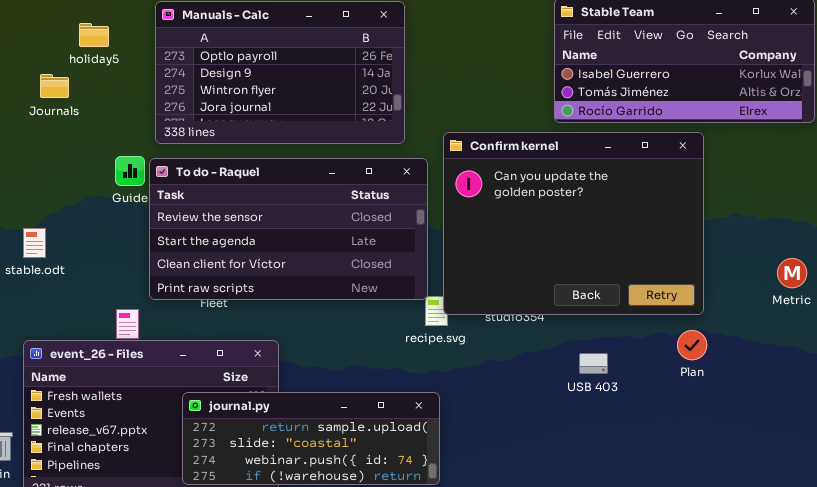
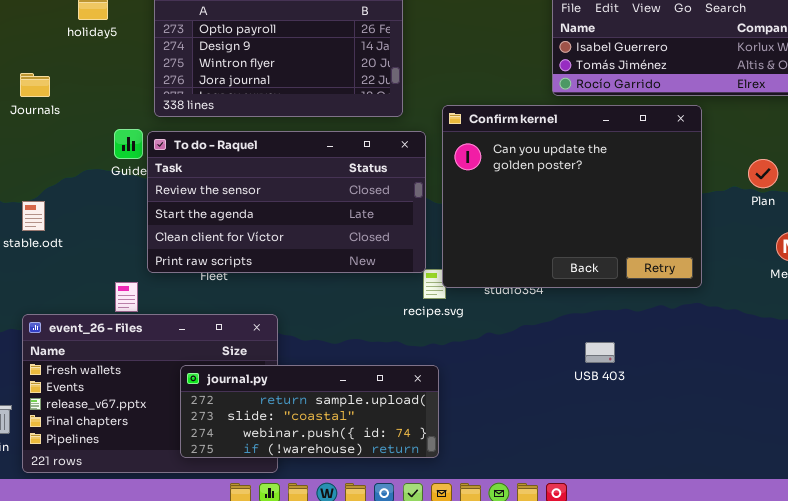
Journals: [40,74,69,98] -> [20,73,50,97], moved
Plan: [677,330,707,360] -> [748,159,778,188], moved
USB 403: [579,353,608,374] -> [585,342,615,363], moved

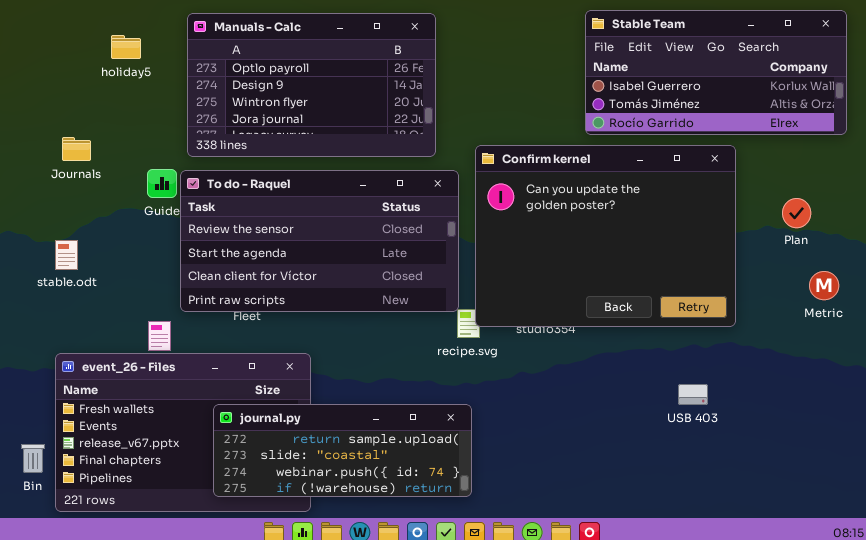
Journals: [20,73,50,97] -> [62,137,91,161], moved
USB 403: [585,342,615,363] -> [678,384,708,405], moved

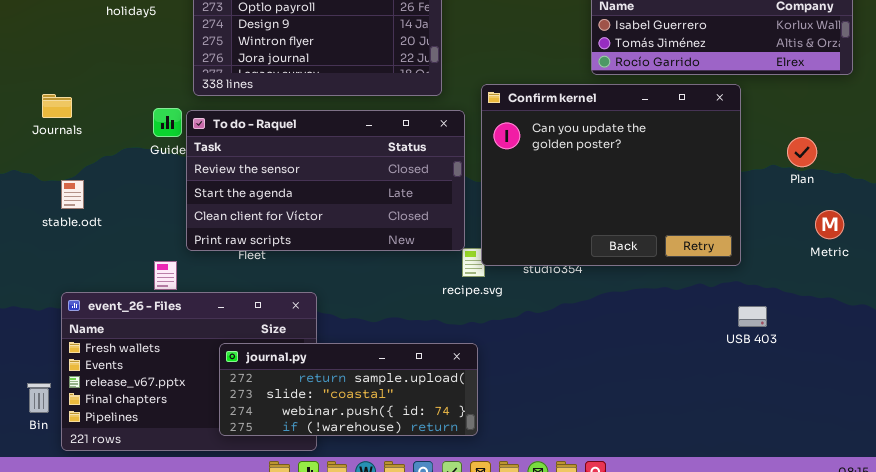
Journals: [62,137,91,161] -> [42,94,72,118], moved
USB 403: [678,384,708,405] -> [738,306,767,327], moved

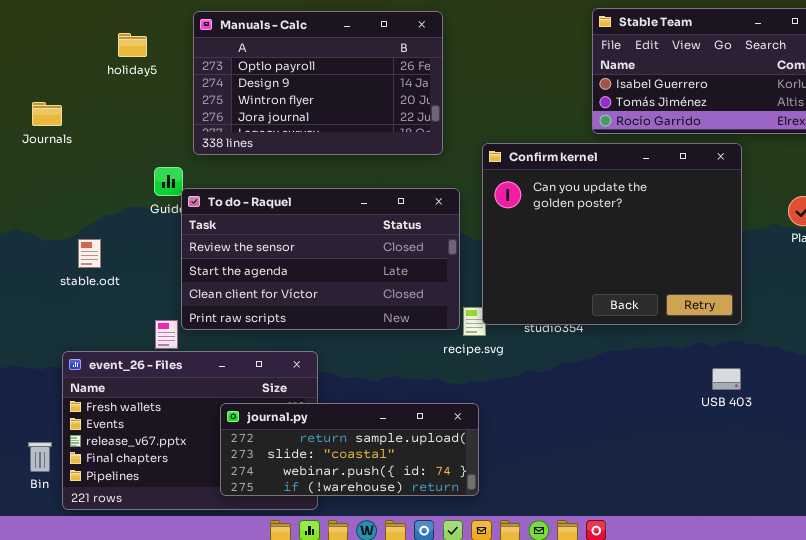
Journals: [42,94,72,118] -> [32,102,62,126], moved
To do - Raquel: [186,110,465,251] -> [181,188,460,330], moved
stable.odt: [61,180,84,209] -> [78,239,101,268], moved
USB 403: [738,306,767,327] -> [712,368,741,390], moved

